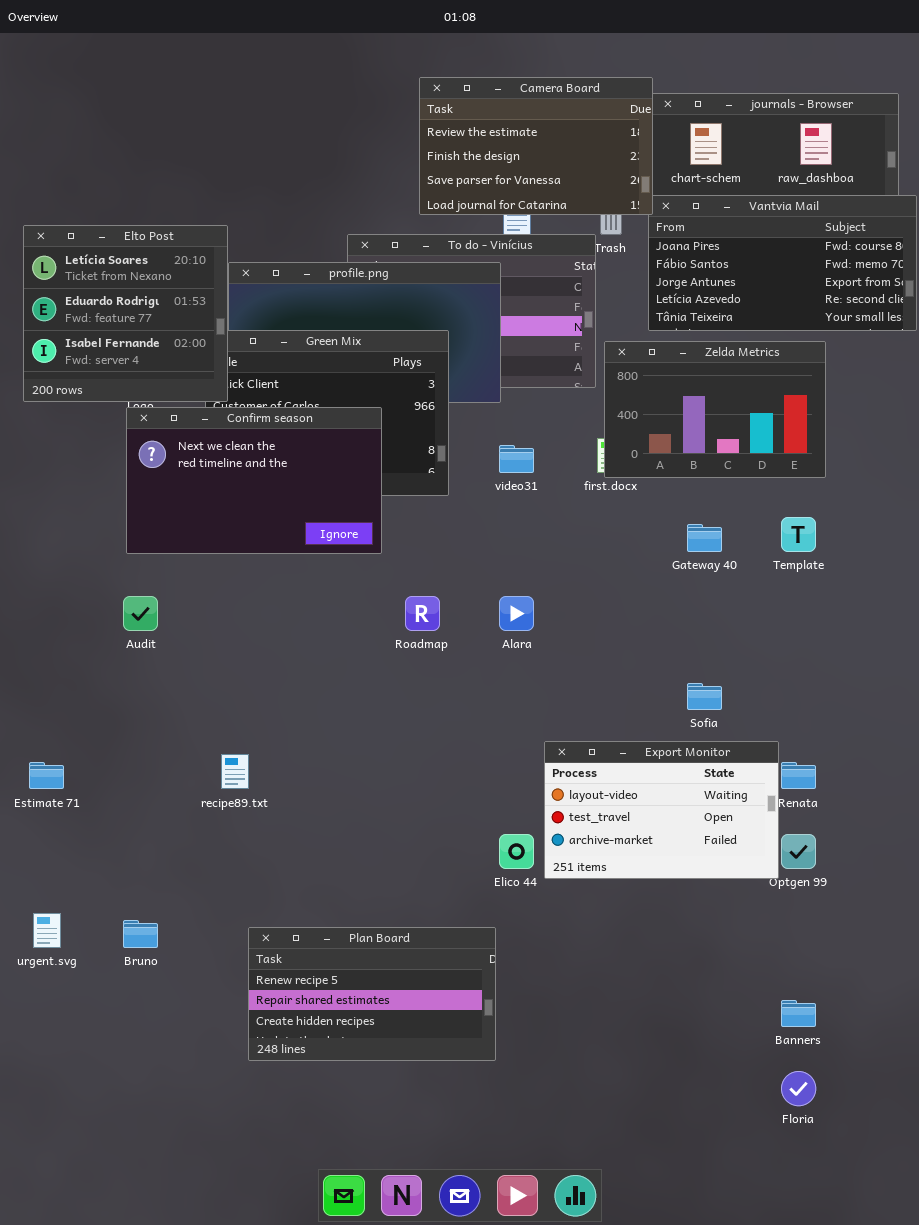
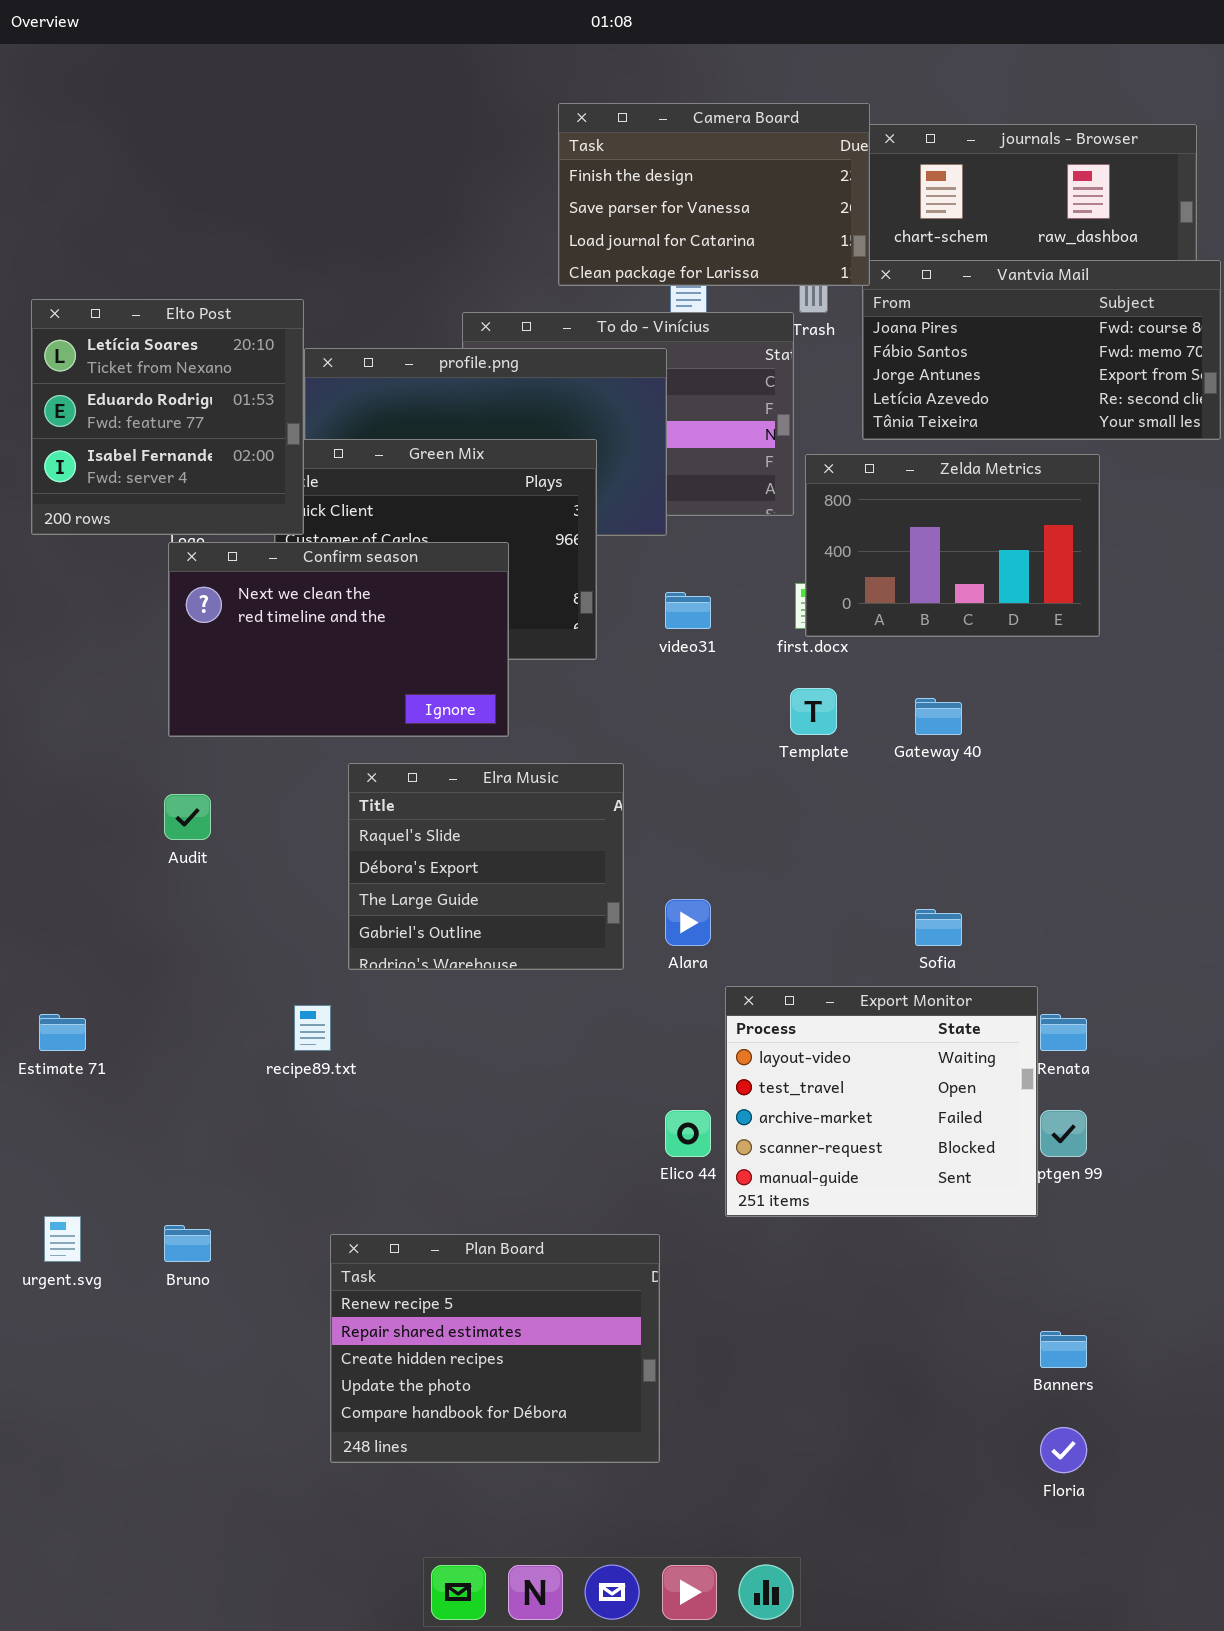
Camera Board: [419,77,653,215] -> [558,103,870,286], scrolled down 1 row
Template: [781,517,816,552] -> [790,688,837,735], moved
Elra Music: none -> [348,763,624,970], opened
Alara: [499,596,534,631] -> [665,899,711,946], moved
Export Monitor: [544,741,779,879] -> [725,986,1038,1217], resized
Plan Board: [248,927,496,1061] -> [330,1234,660,1463], resized

